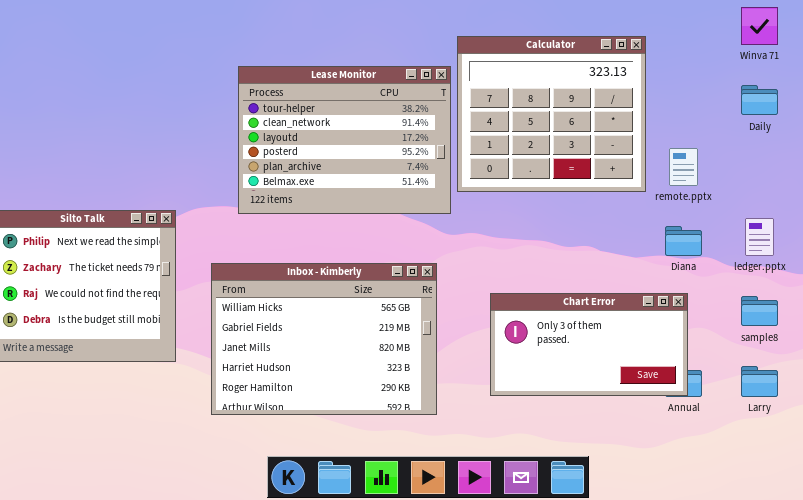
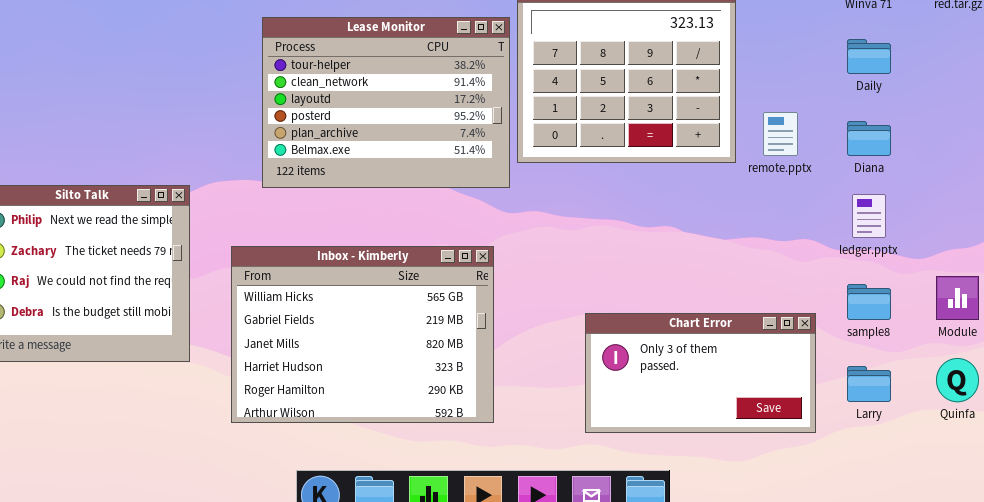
Diana: [665,226,702,256] -> [847,121,891,156], moved
Chart Error: [490,293,688,396] -> [585,313,816,433], moved

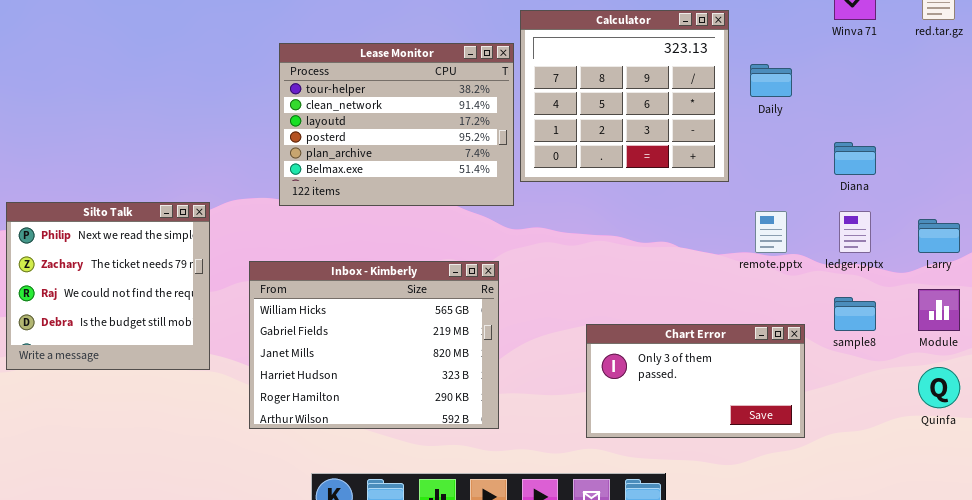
Daily: [847,39,891,74] -> [750,64,792,97], moved
remote.pptx: [763,112,798,156] -> [755,211,787,253], moved
Larry: [847,366,891,402] -> [918,219,960,253], moved

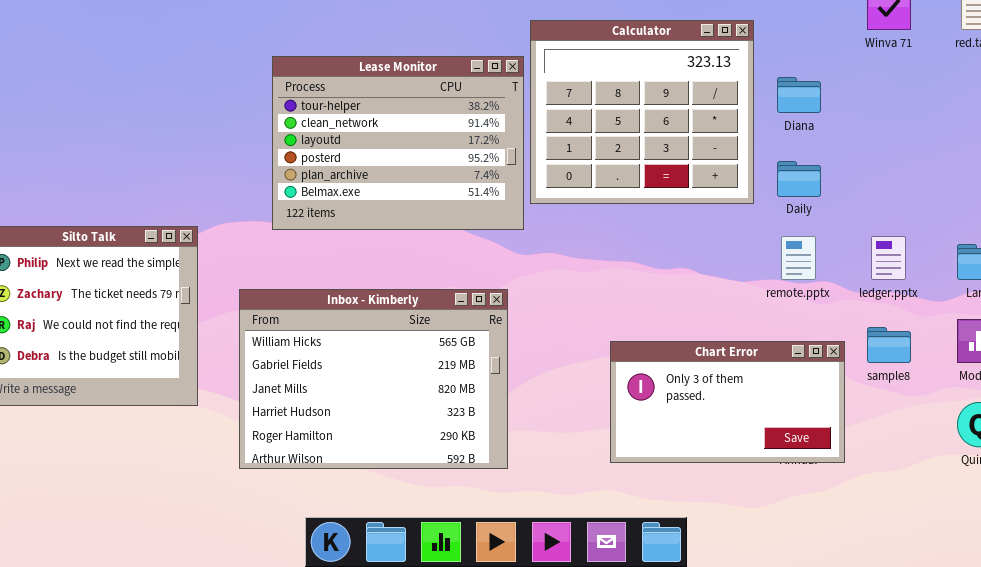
Daily: [750,64,792,97] -> [777,161,821,197], moved
Diana: [834,142,876,175] -> [777,77,821,113], moved
Chart Error: [586,324,805,438] -> [610,341,845,463], moved

